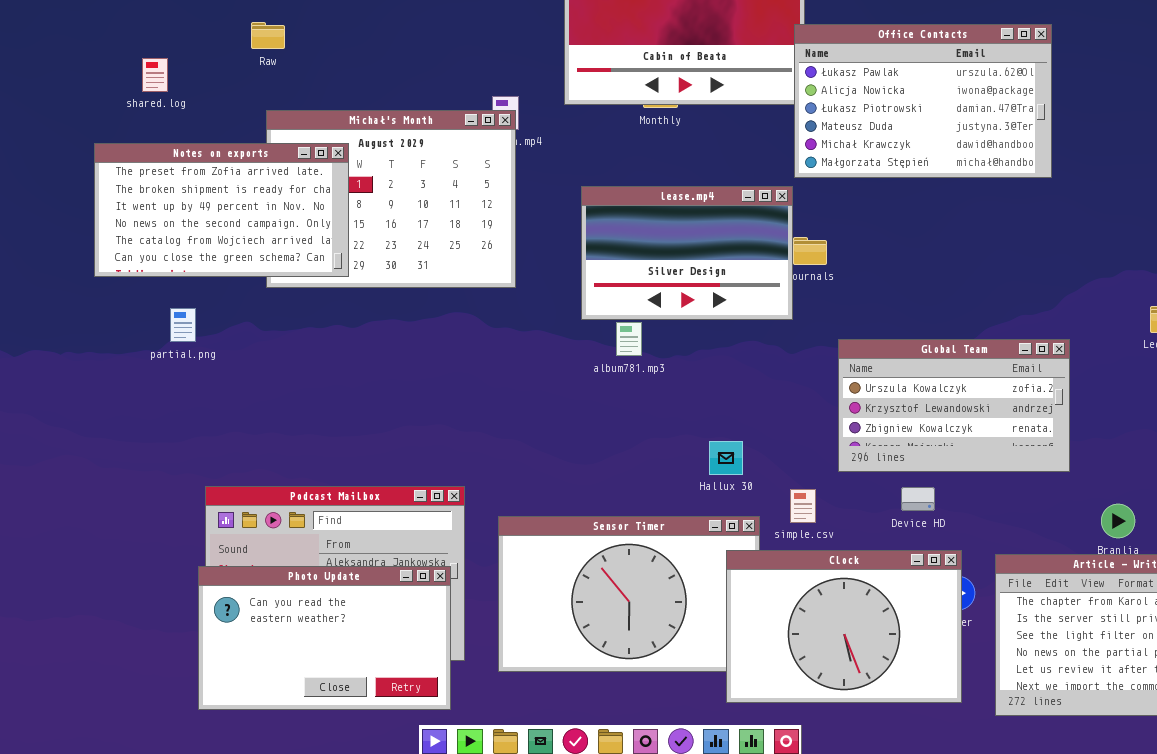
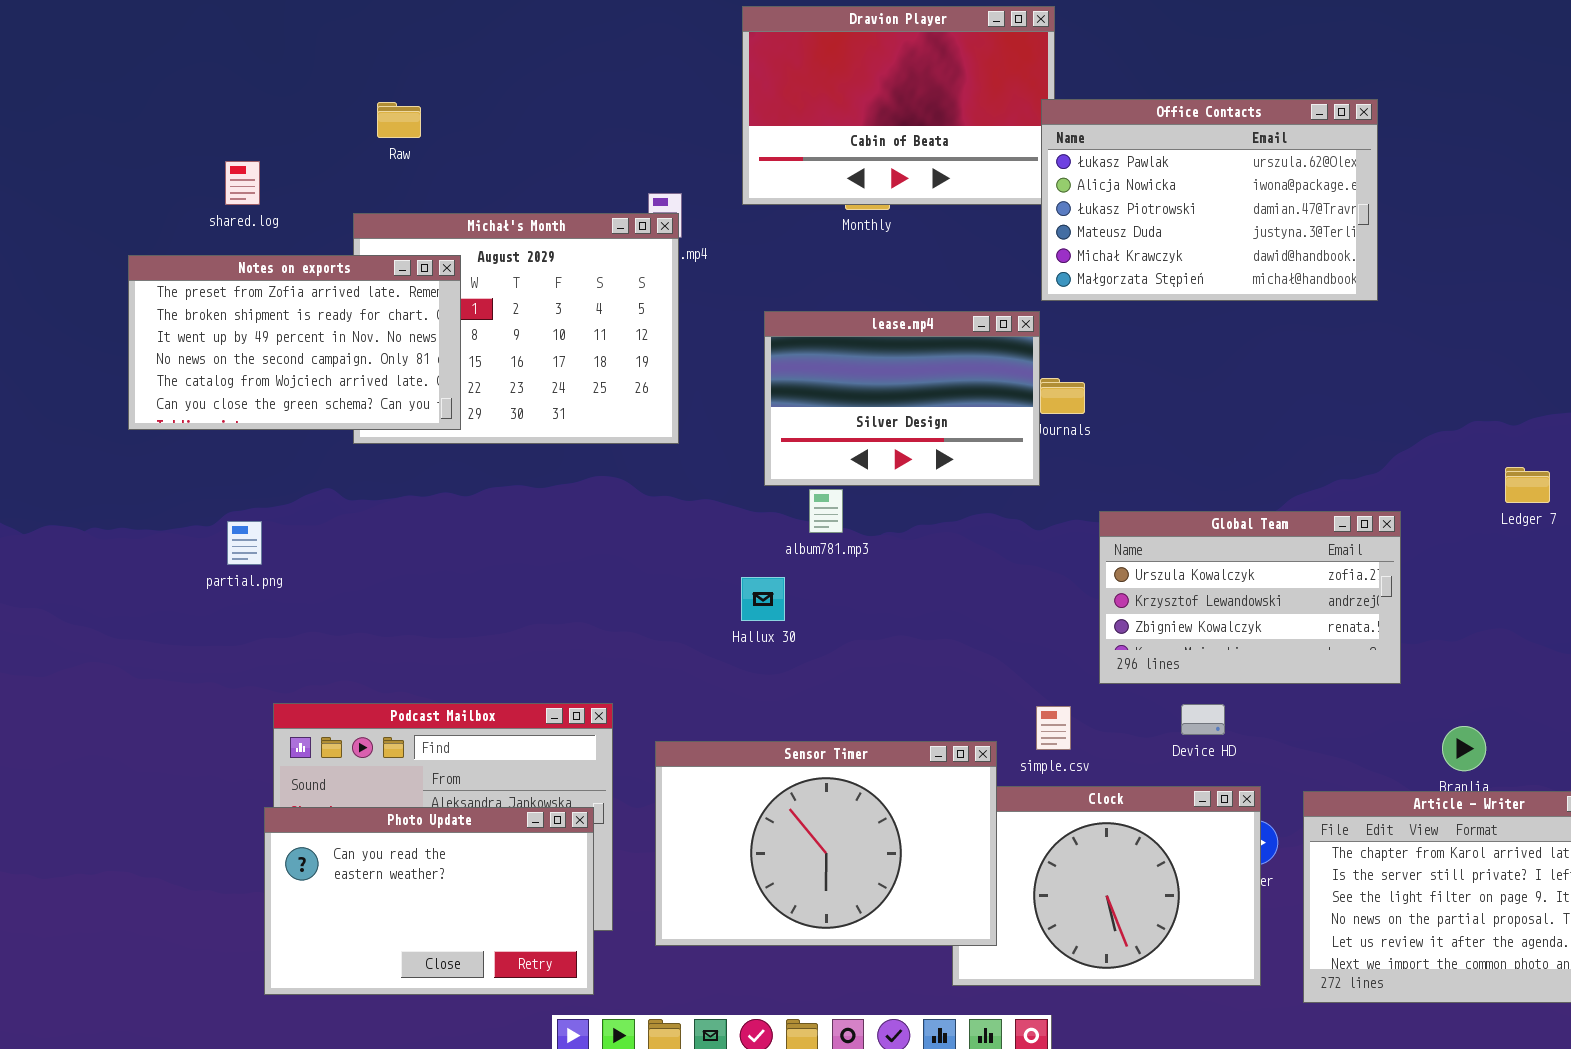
Raw: [251,22,285,49] -> [377,102,421,138], moved
shared.log: [142,58,168,92] -> [225,161,260,205], moved
partial.png: [170,308,196,342] -> [227,521,262,565], moved
Hallux 30: [709,441,743,475] -> [741,577,785,621], moved
Sensor Timer: [498,516,760,672] -> [655,741,997,946], raised

